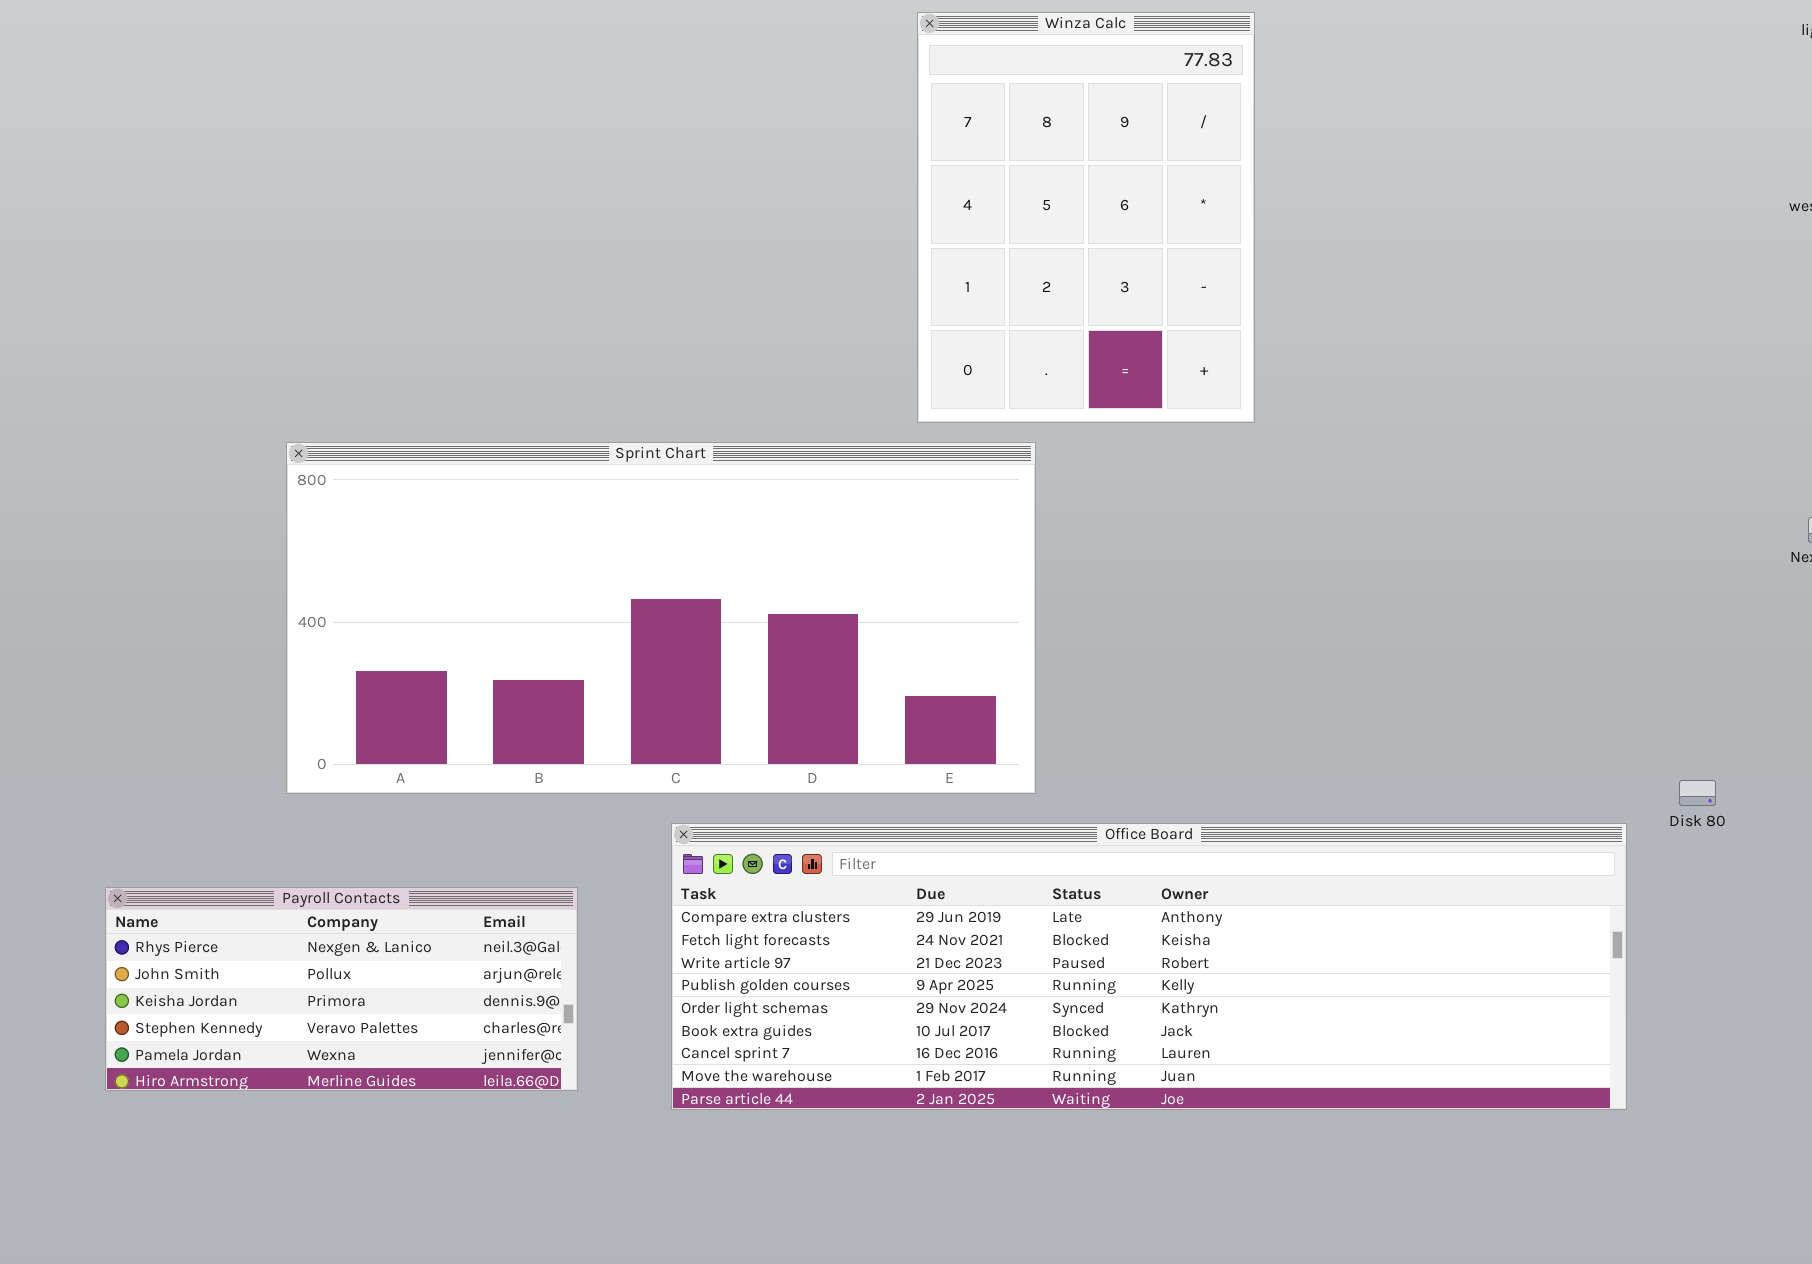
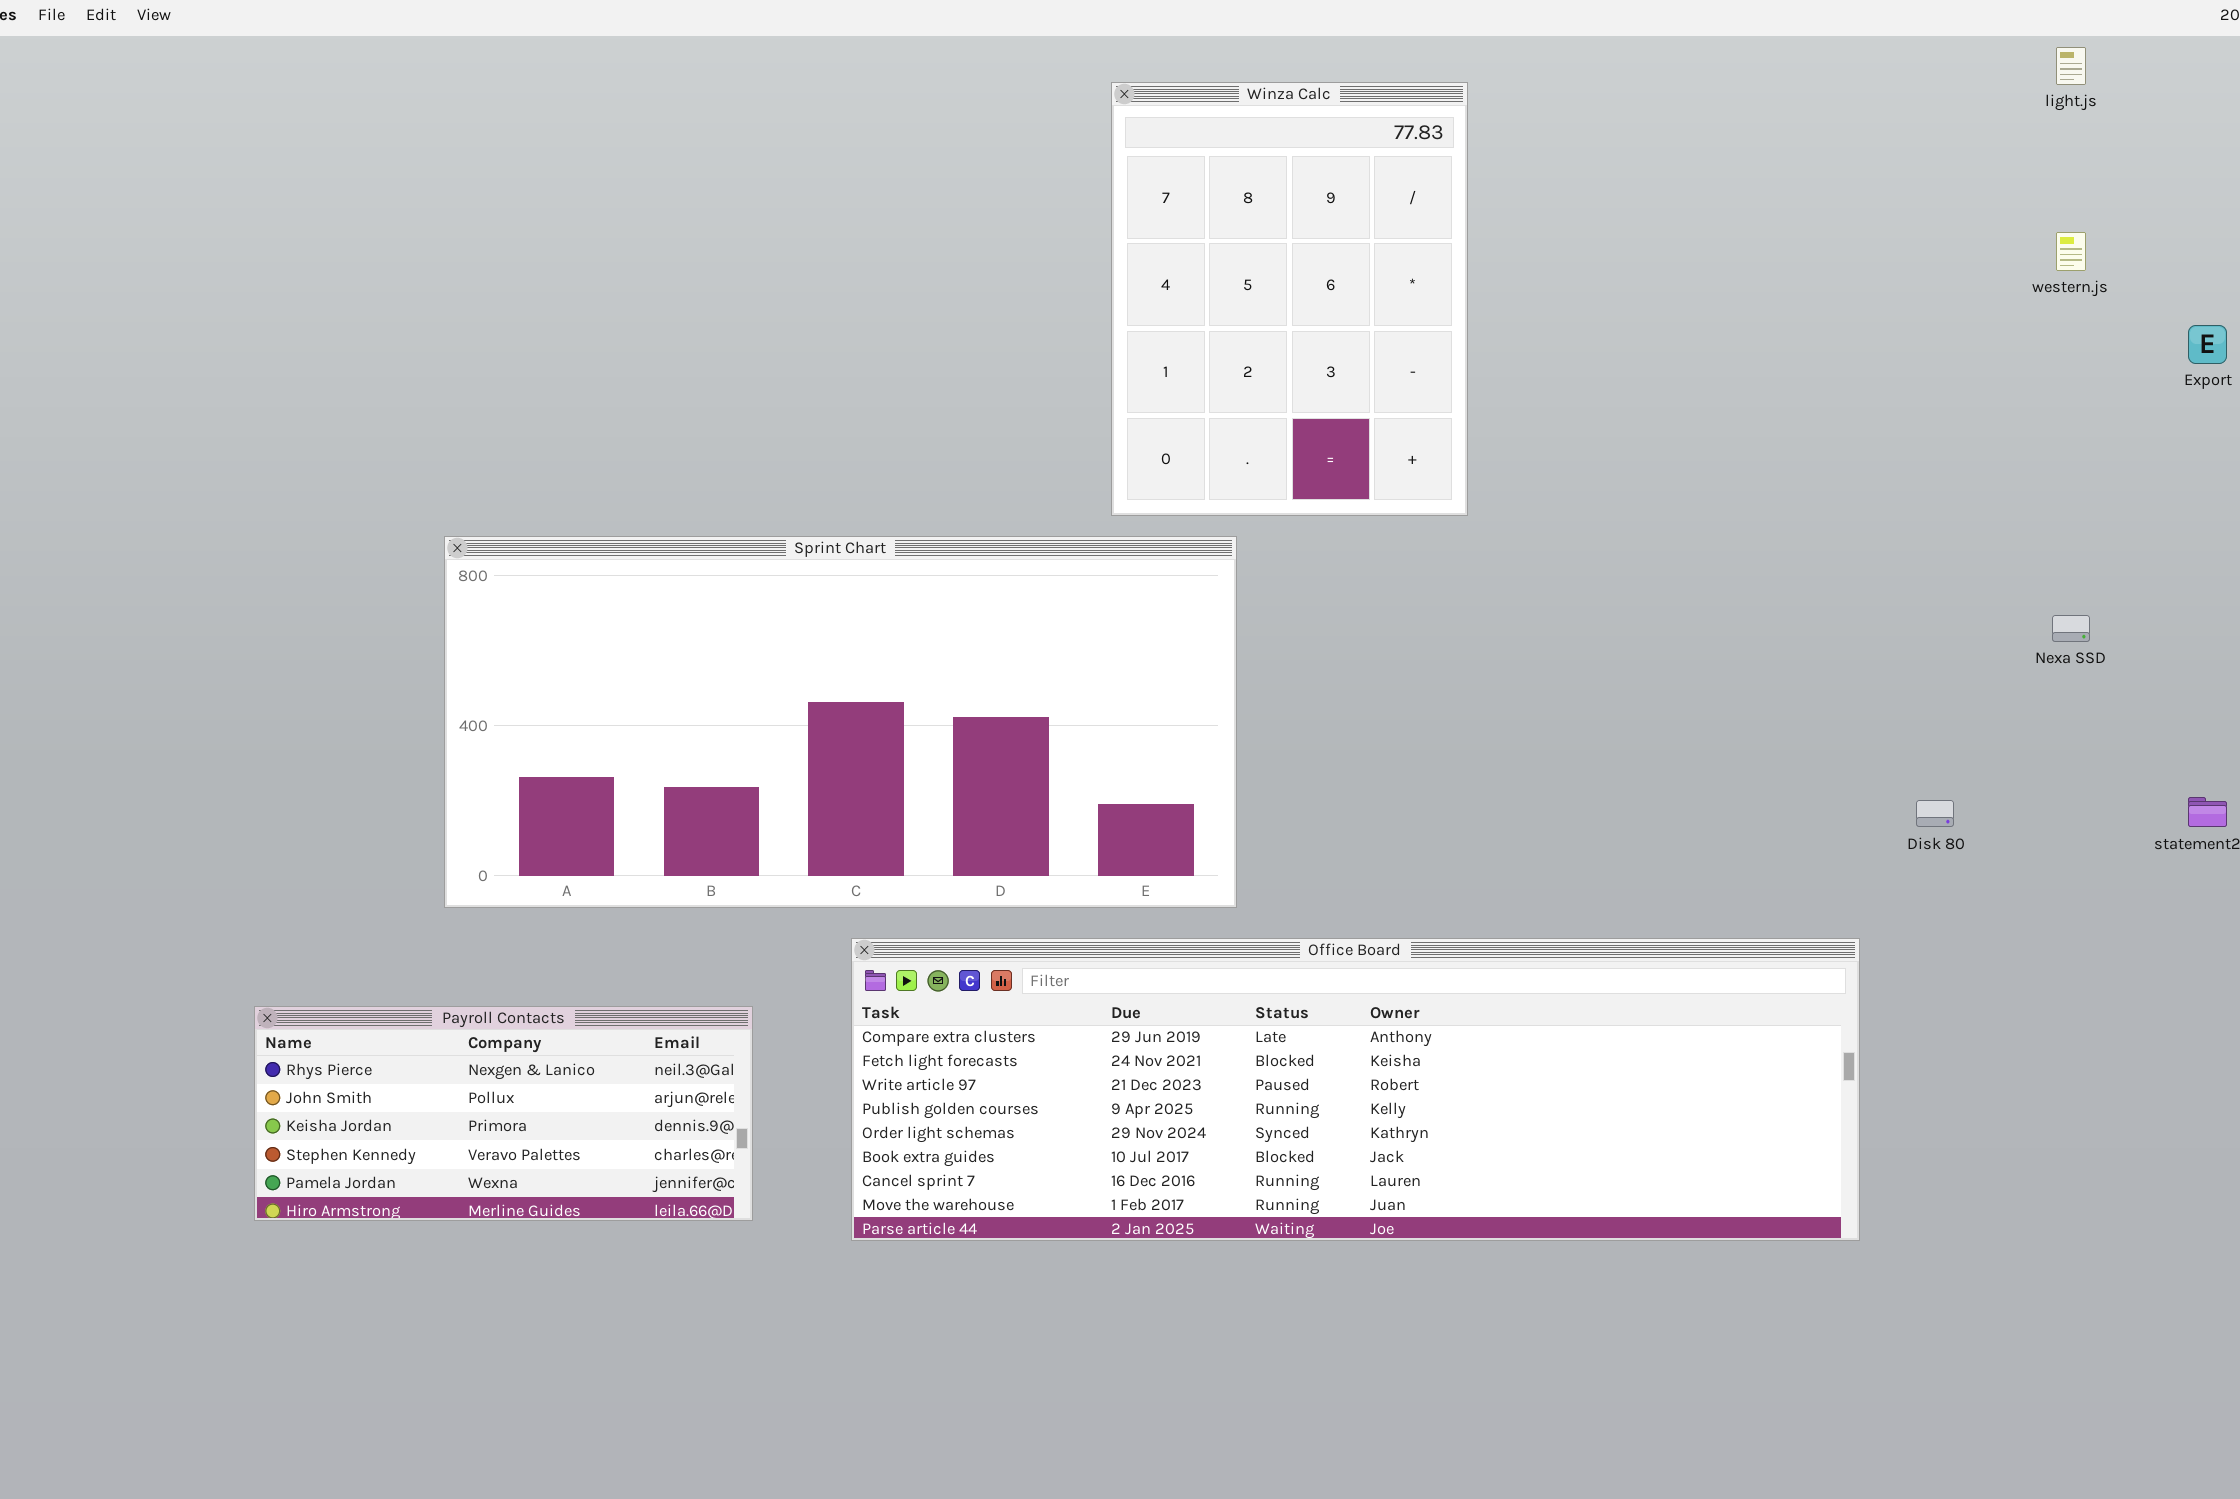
Disk 80: [1679,780,1716,806] -> [1916,800,1954,827], moved

